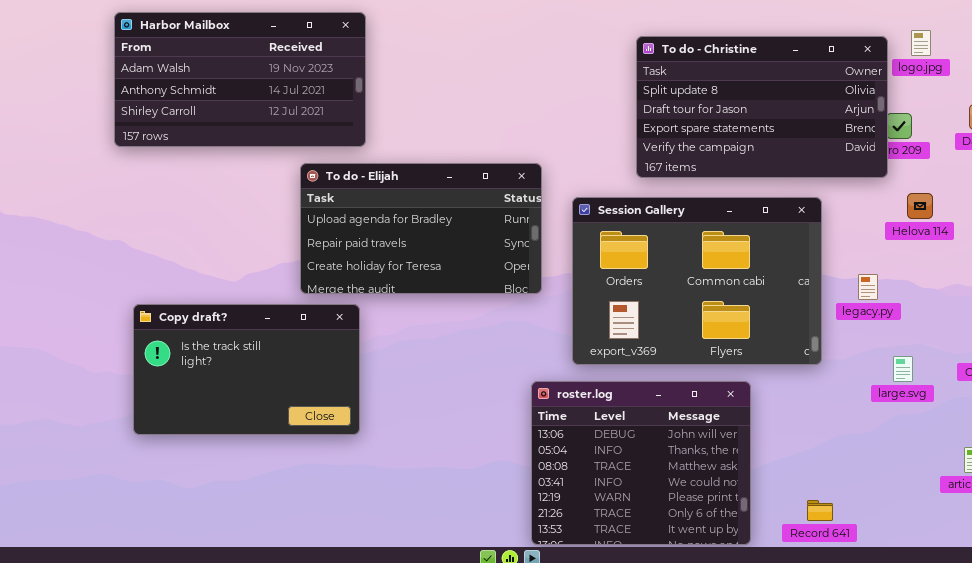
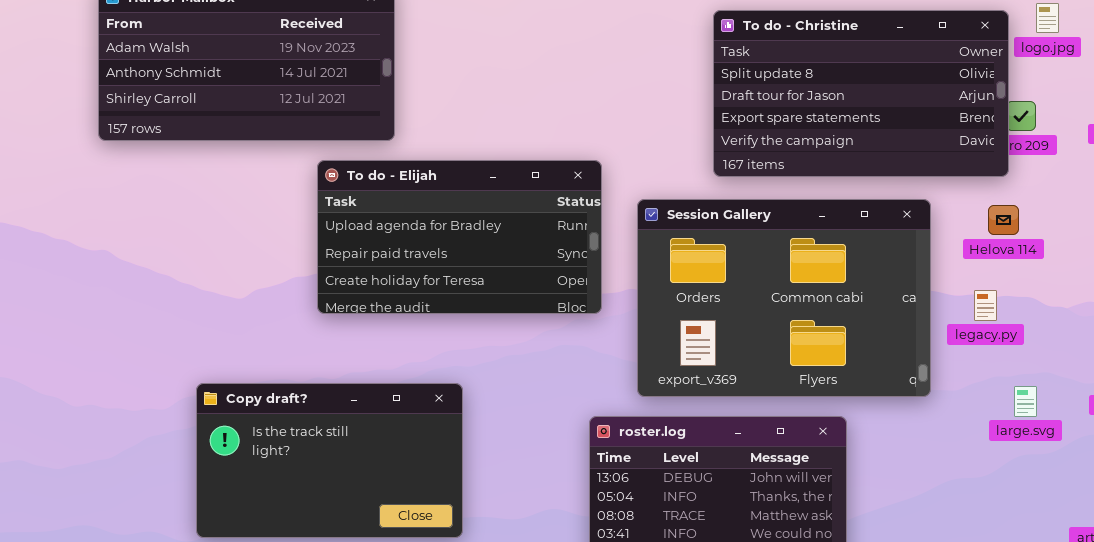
Helova 114: [907,193,933,219] -> [988,205,1019,235], moved
Copy draft?: [133,304,360,435] -> [196,383,463,538], moved

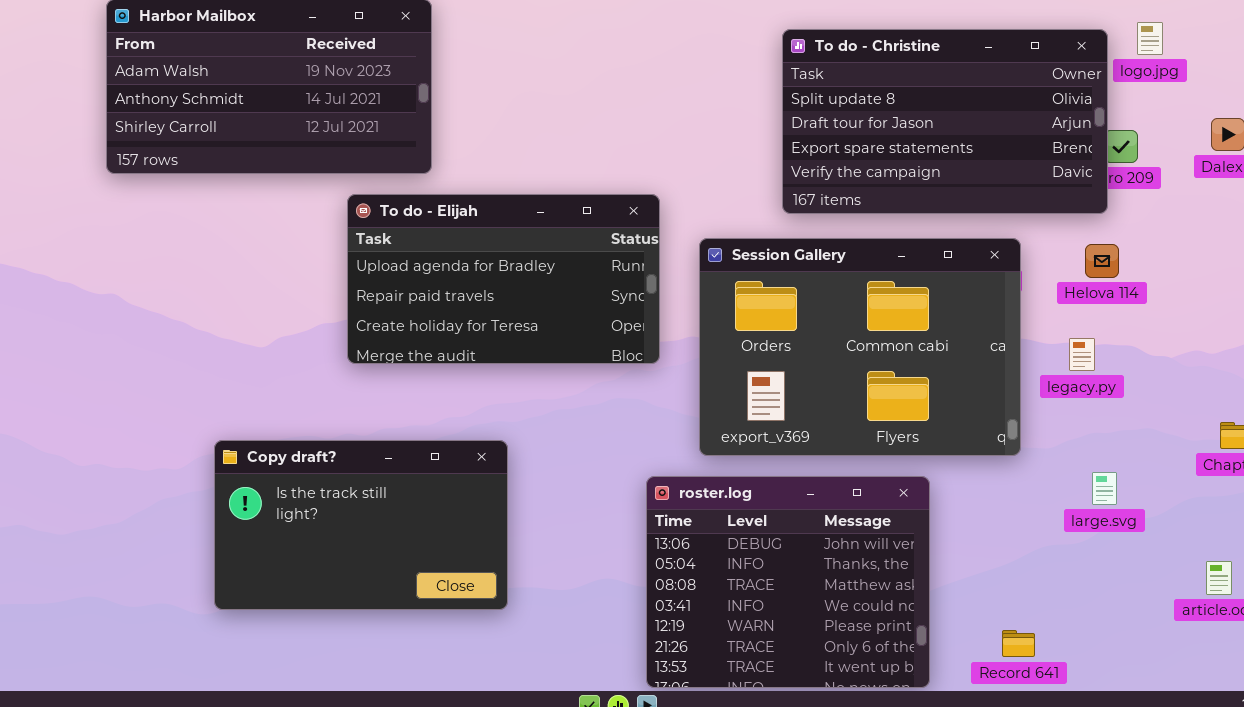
large.svg: [1014,386,1037,417] -> [1092,472,1117,505], moved

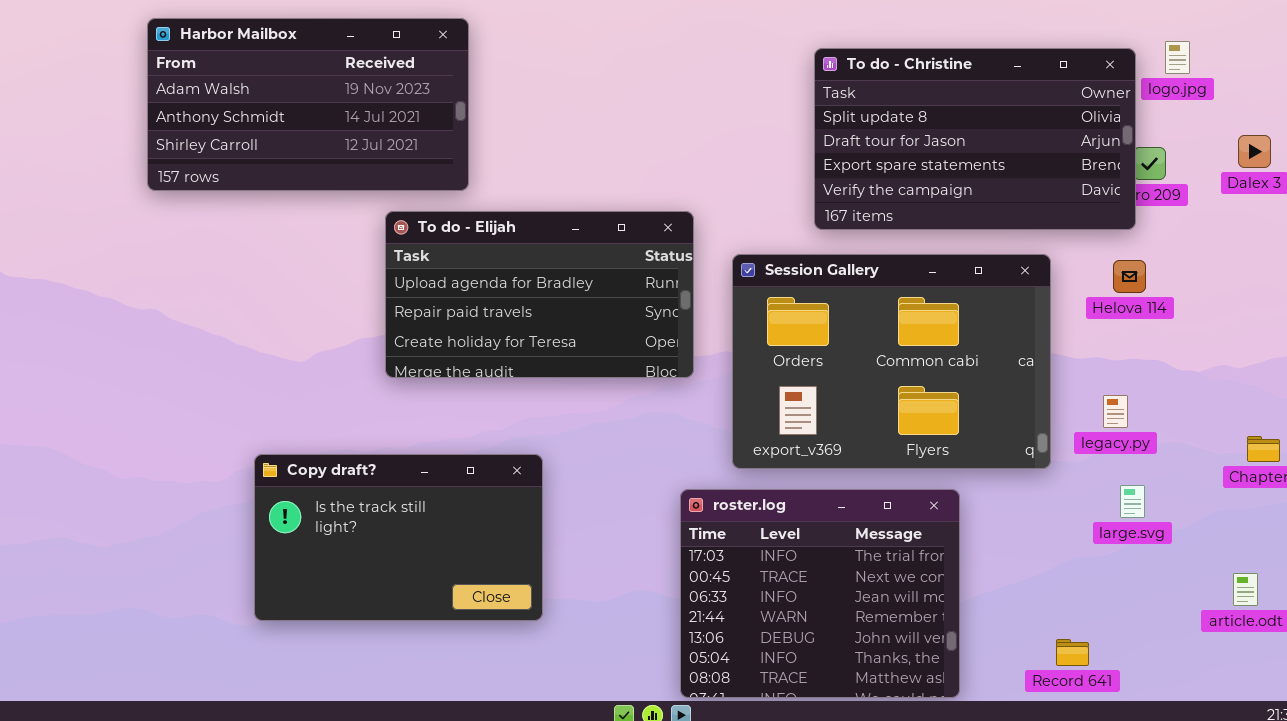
legacy.py: [1069,338,1095,371] -> [1103,395,1128,428], moved
roster.log: [646,476,930,688] -> [680,489,960,698], scrolled up 4 rows
Record 641: [1002,630,1035,657] -> [1056,639,1089,666], moved

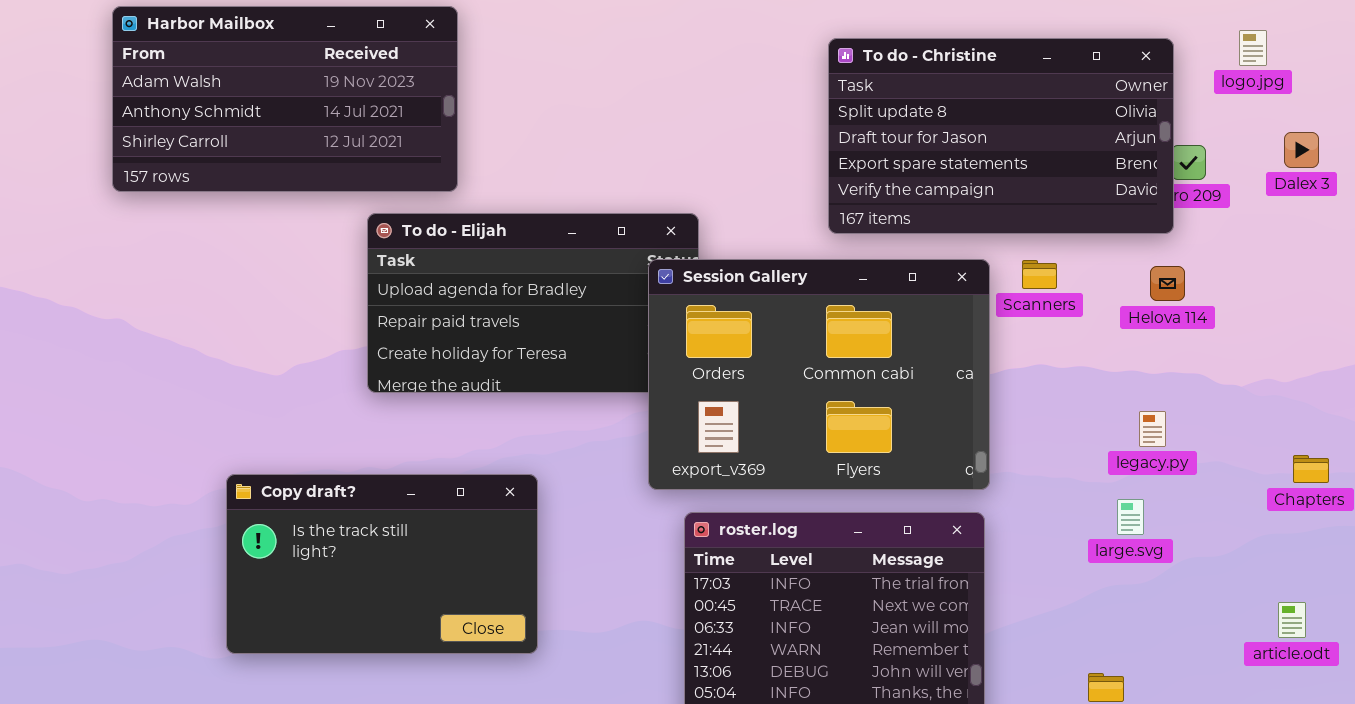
logo.jpg: [1165,41,1190,74] -> [1239,30,1267,66], moved
Session Gallery: [732,254,1051,469] -> [648,259,990,490], moved
large.svg: [1120,485,1145,518] -> [1117,499,1144,535], moved

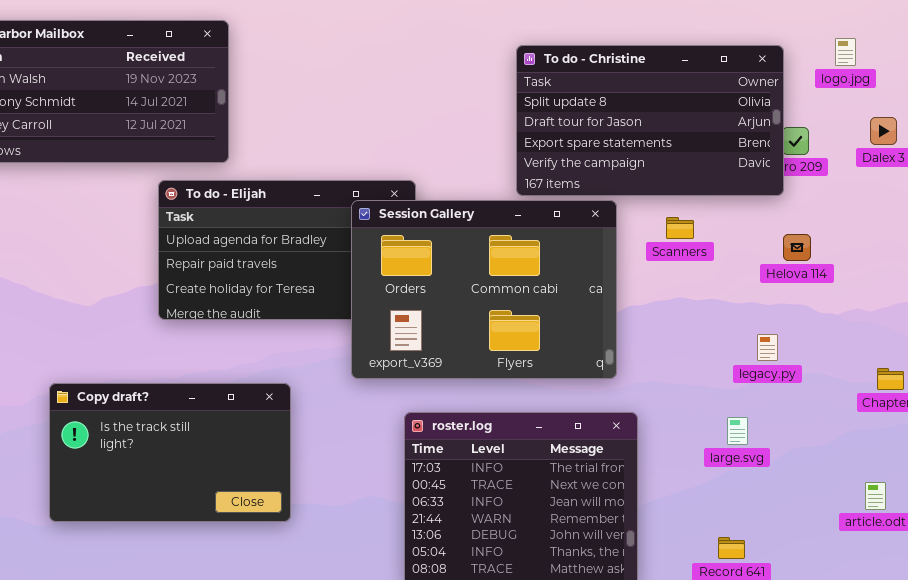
Session Gallery: [648,259,990,490] -> [351,200,617,379], moved
Helova 114: [1150,266,1185,301] -> [783,234,811,261], moved
large.svg: [1117,499,1144,535] -> [727,417,748,445], moved

